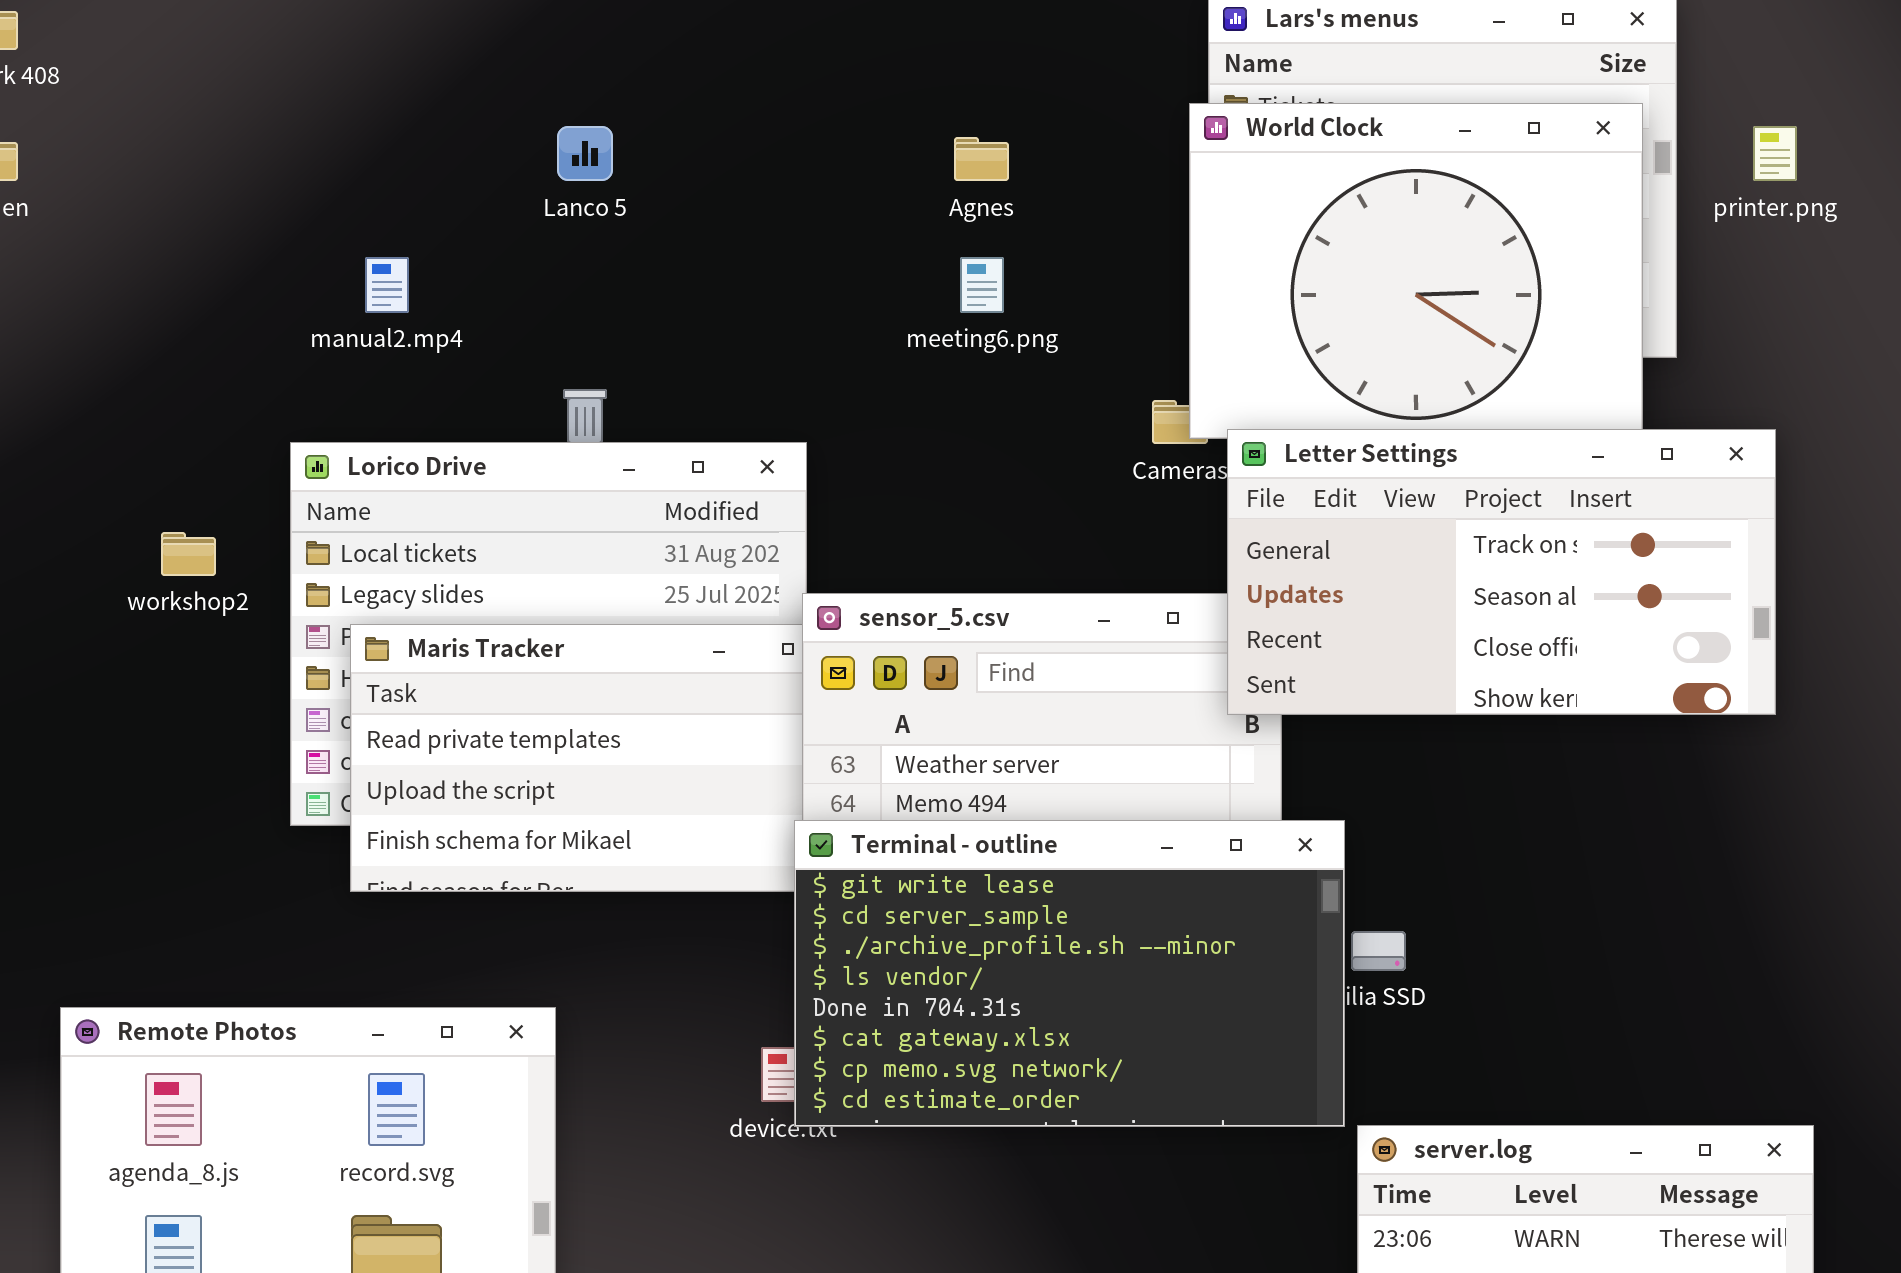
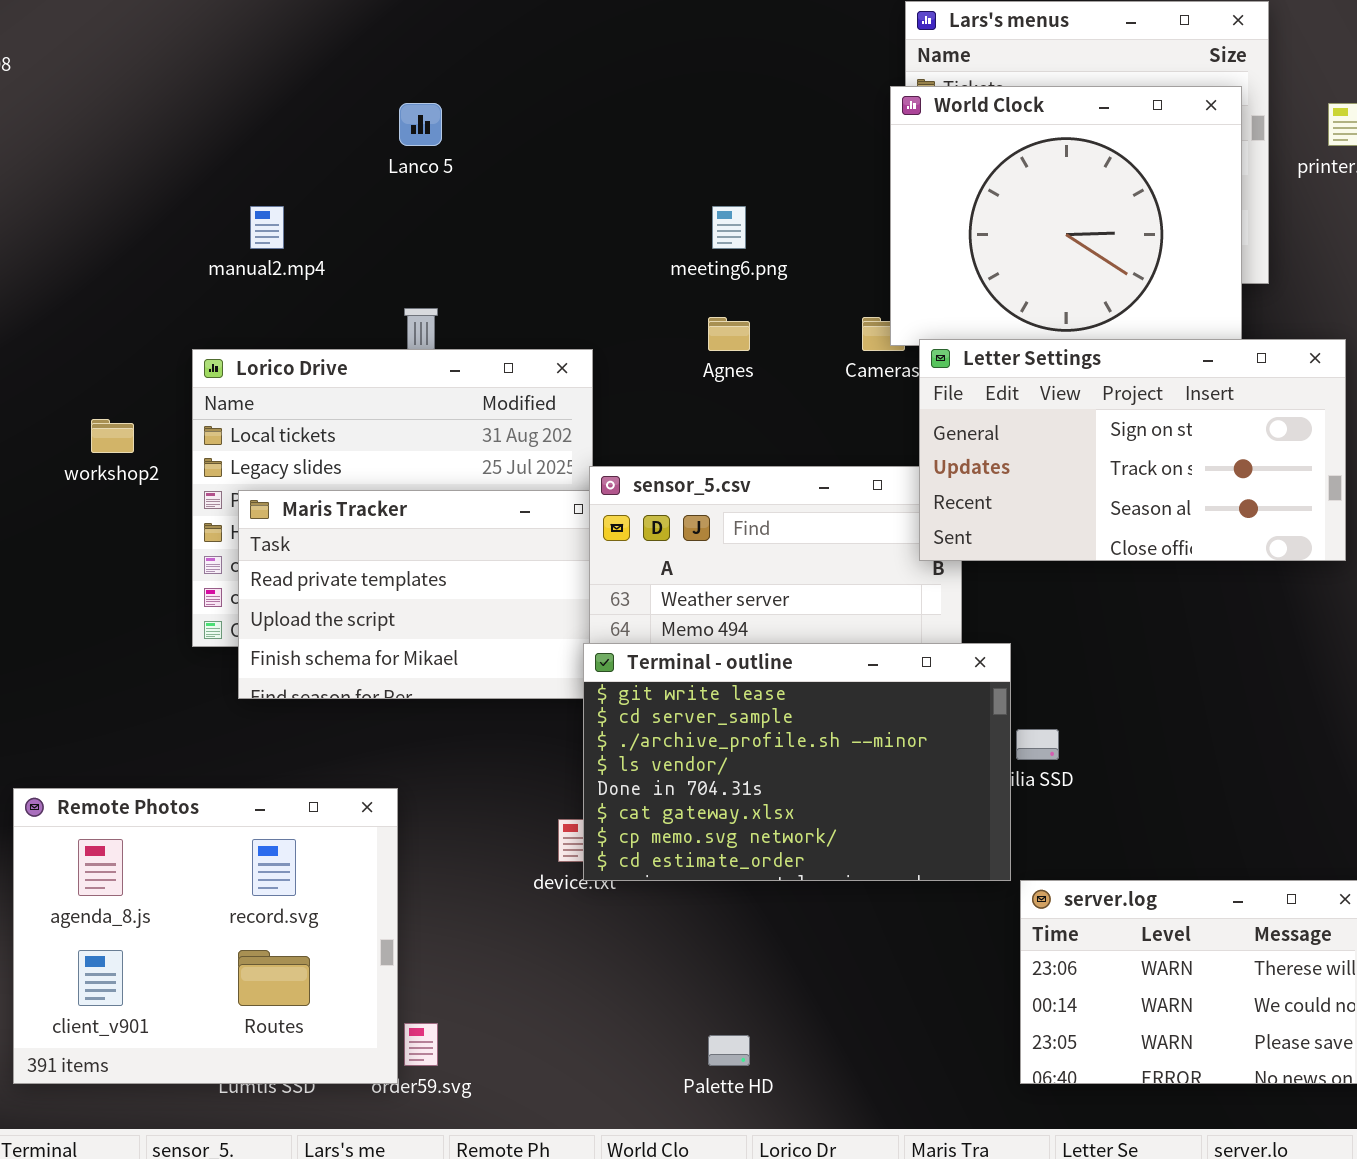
Agnes: [954,137,1009,181] -> [708,317,750,351], moved
Letter Settings: [1227,429,1776,715] -> [919,339,1346,561], scrolled up 1 row

